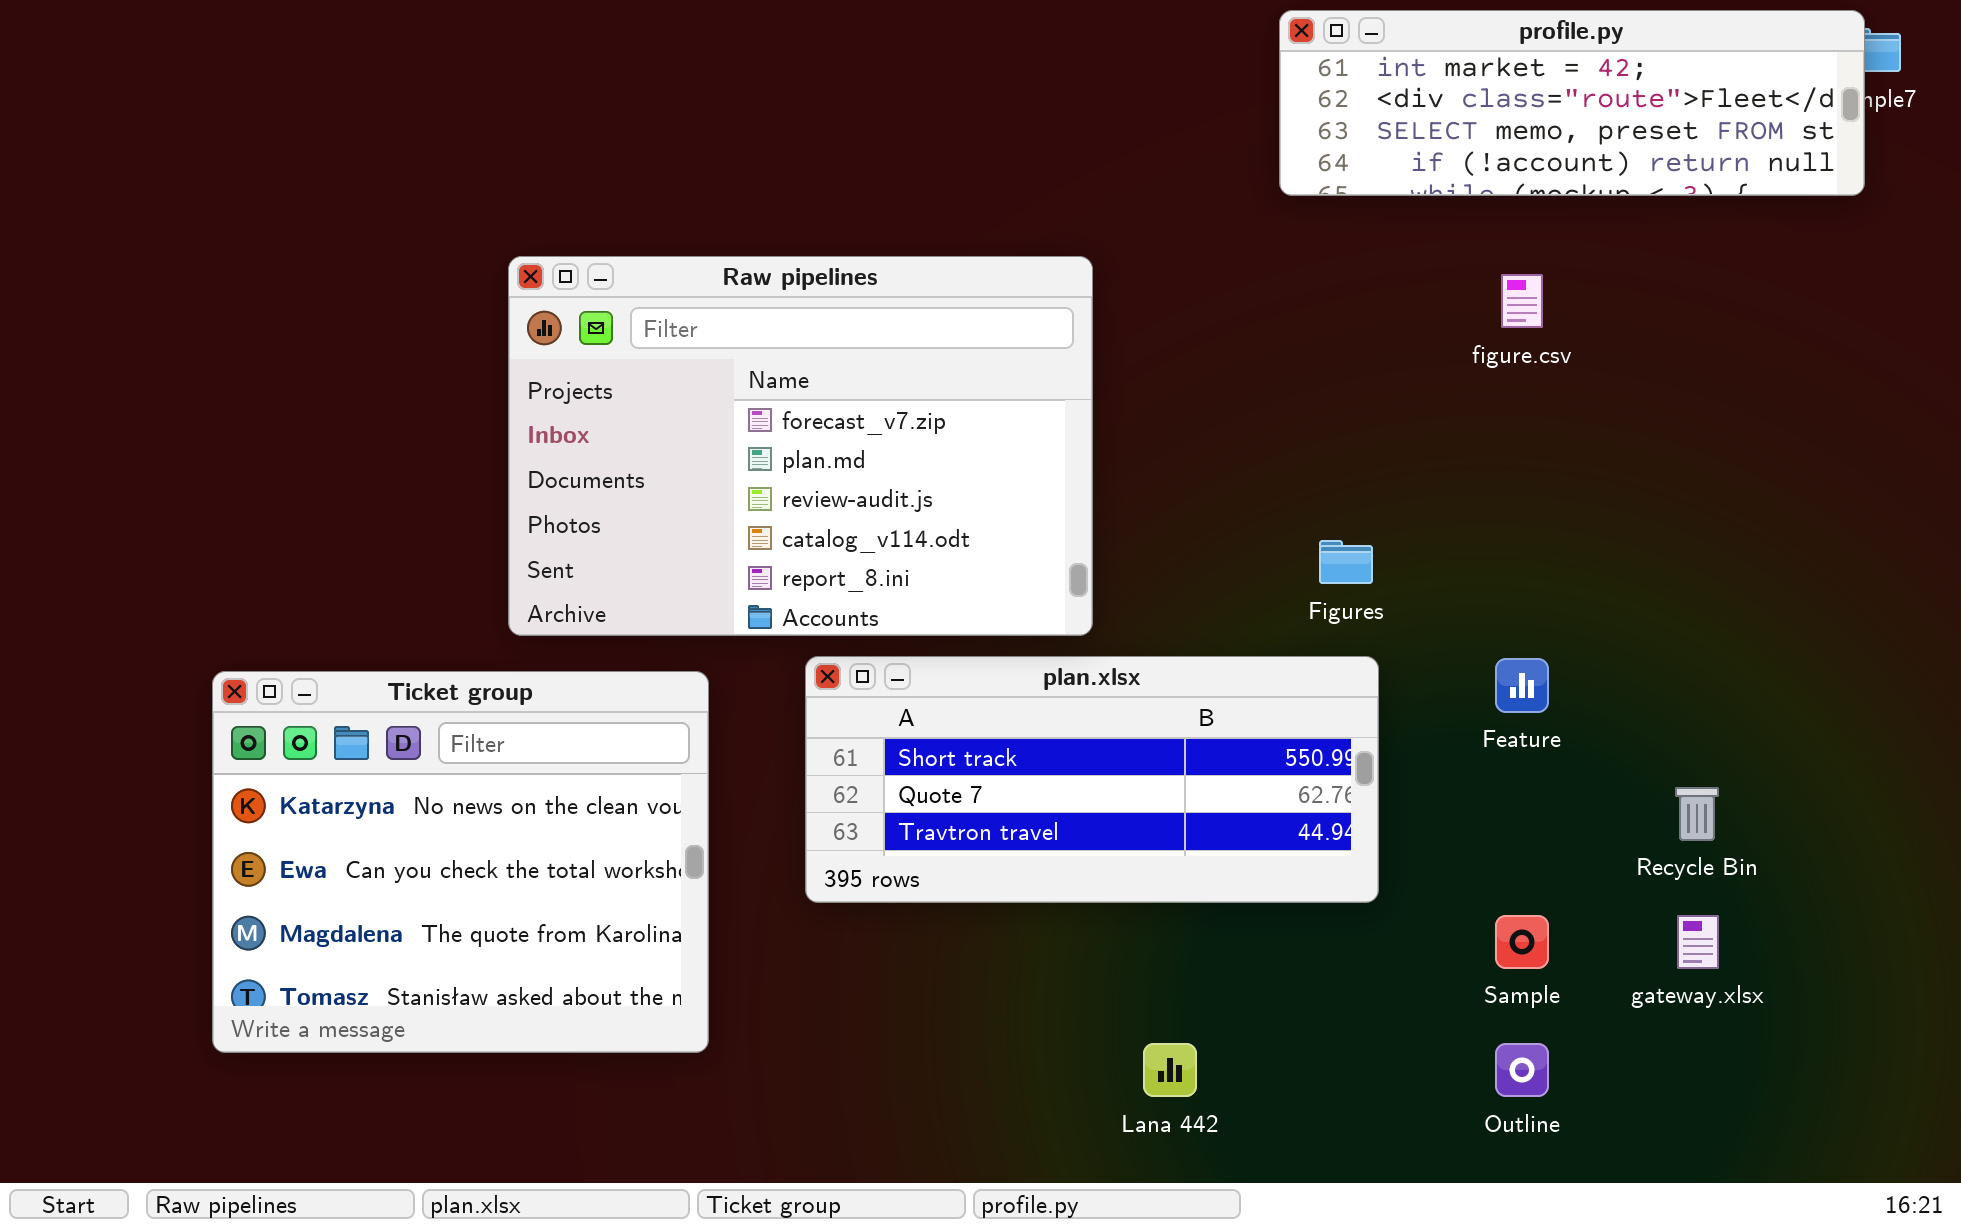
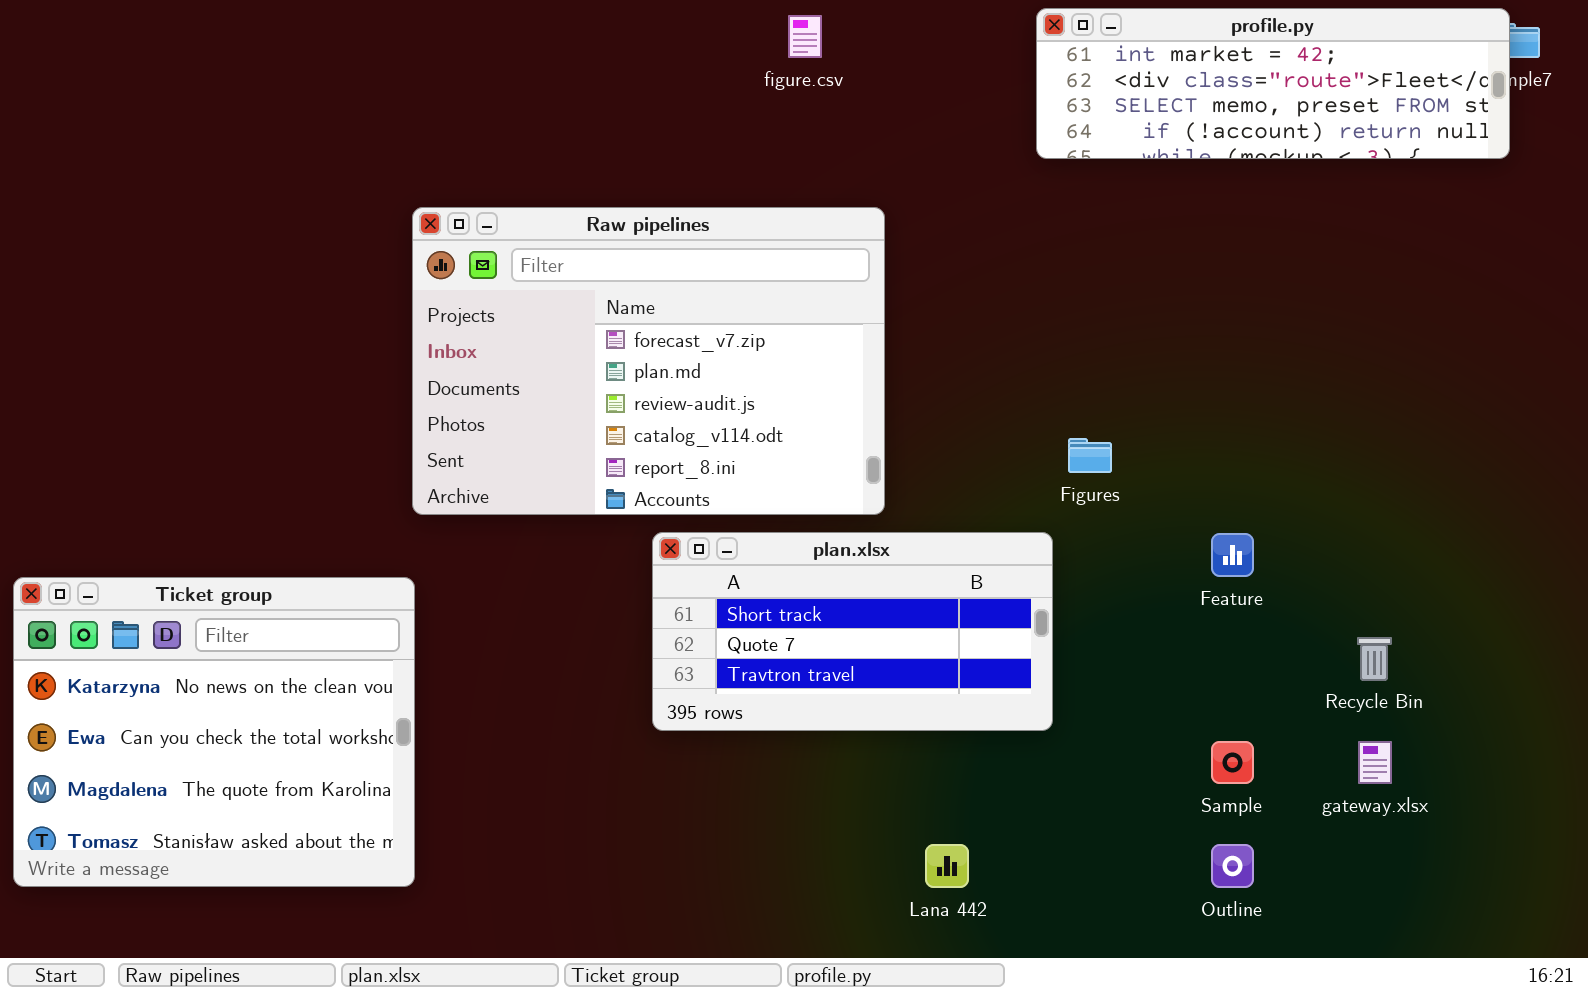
figure.csv: [1501,274,1543,328] -> [788,15,822,58], moved
plan.xlsx: [805,656,1379,903] -> [652,532,1053,731], resized
Ticket group: [212,671,709,1053] -> [13,577,415,887], moved

